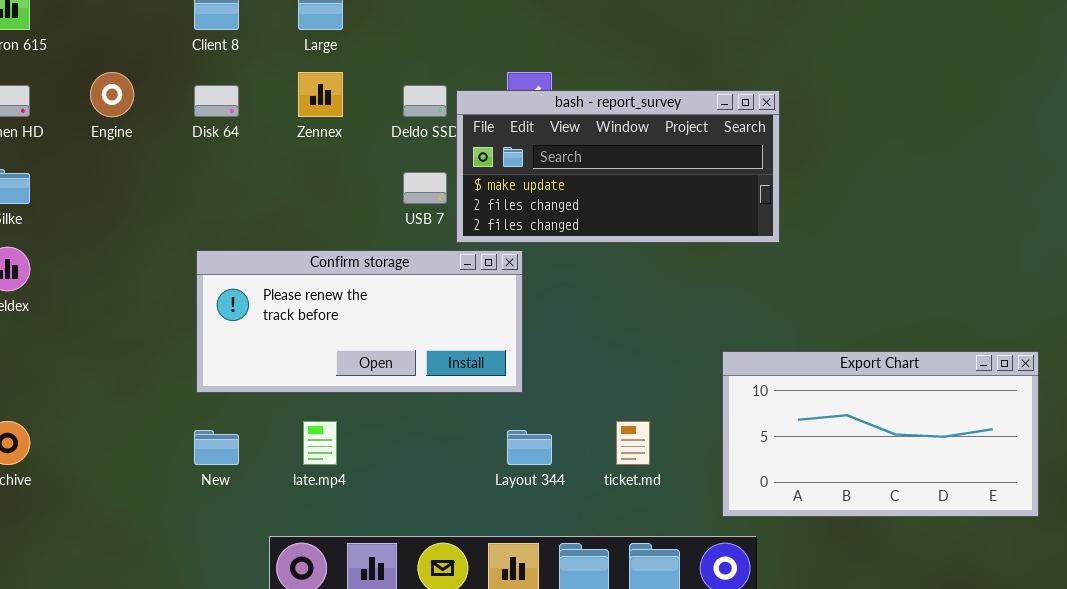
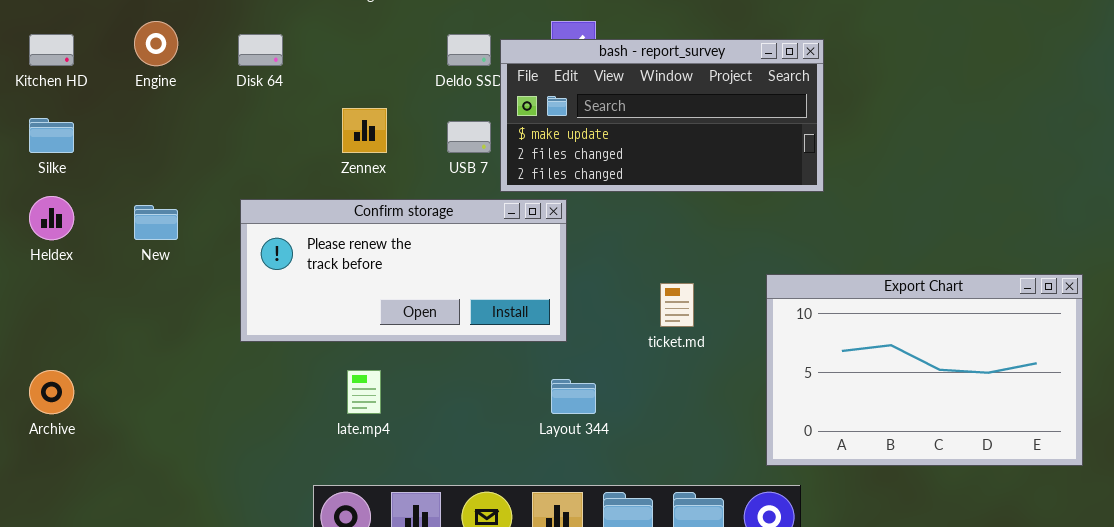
Zennex: [298,72,343,117] -> [342,108,387,153], moved
Export Chart: [722,351,1039,517] -> [766,274,1083,466], resized
ticket.md: [616,421,650,465] -> [660,283,694,327], moved
New: [194,430,239,465] -> [134,205,178,240], moved

